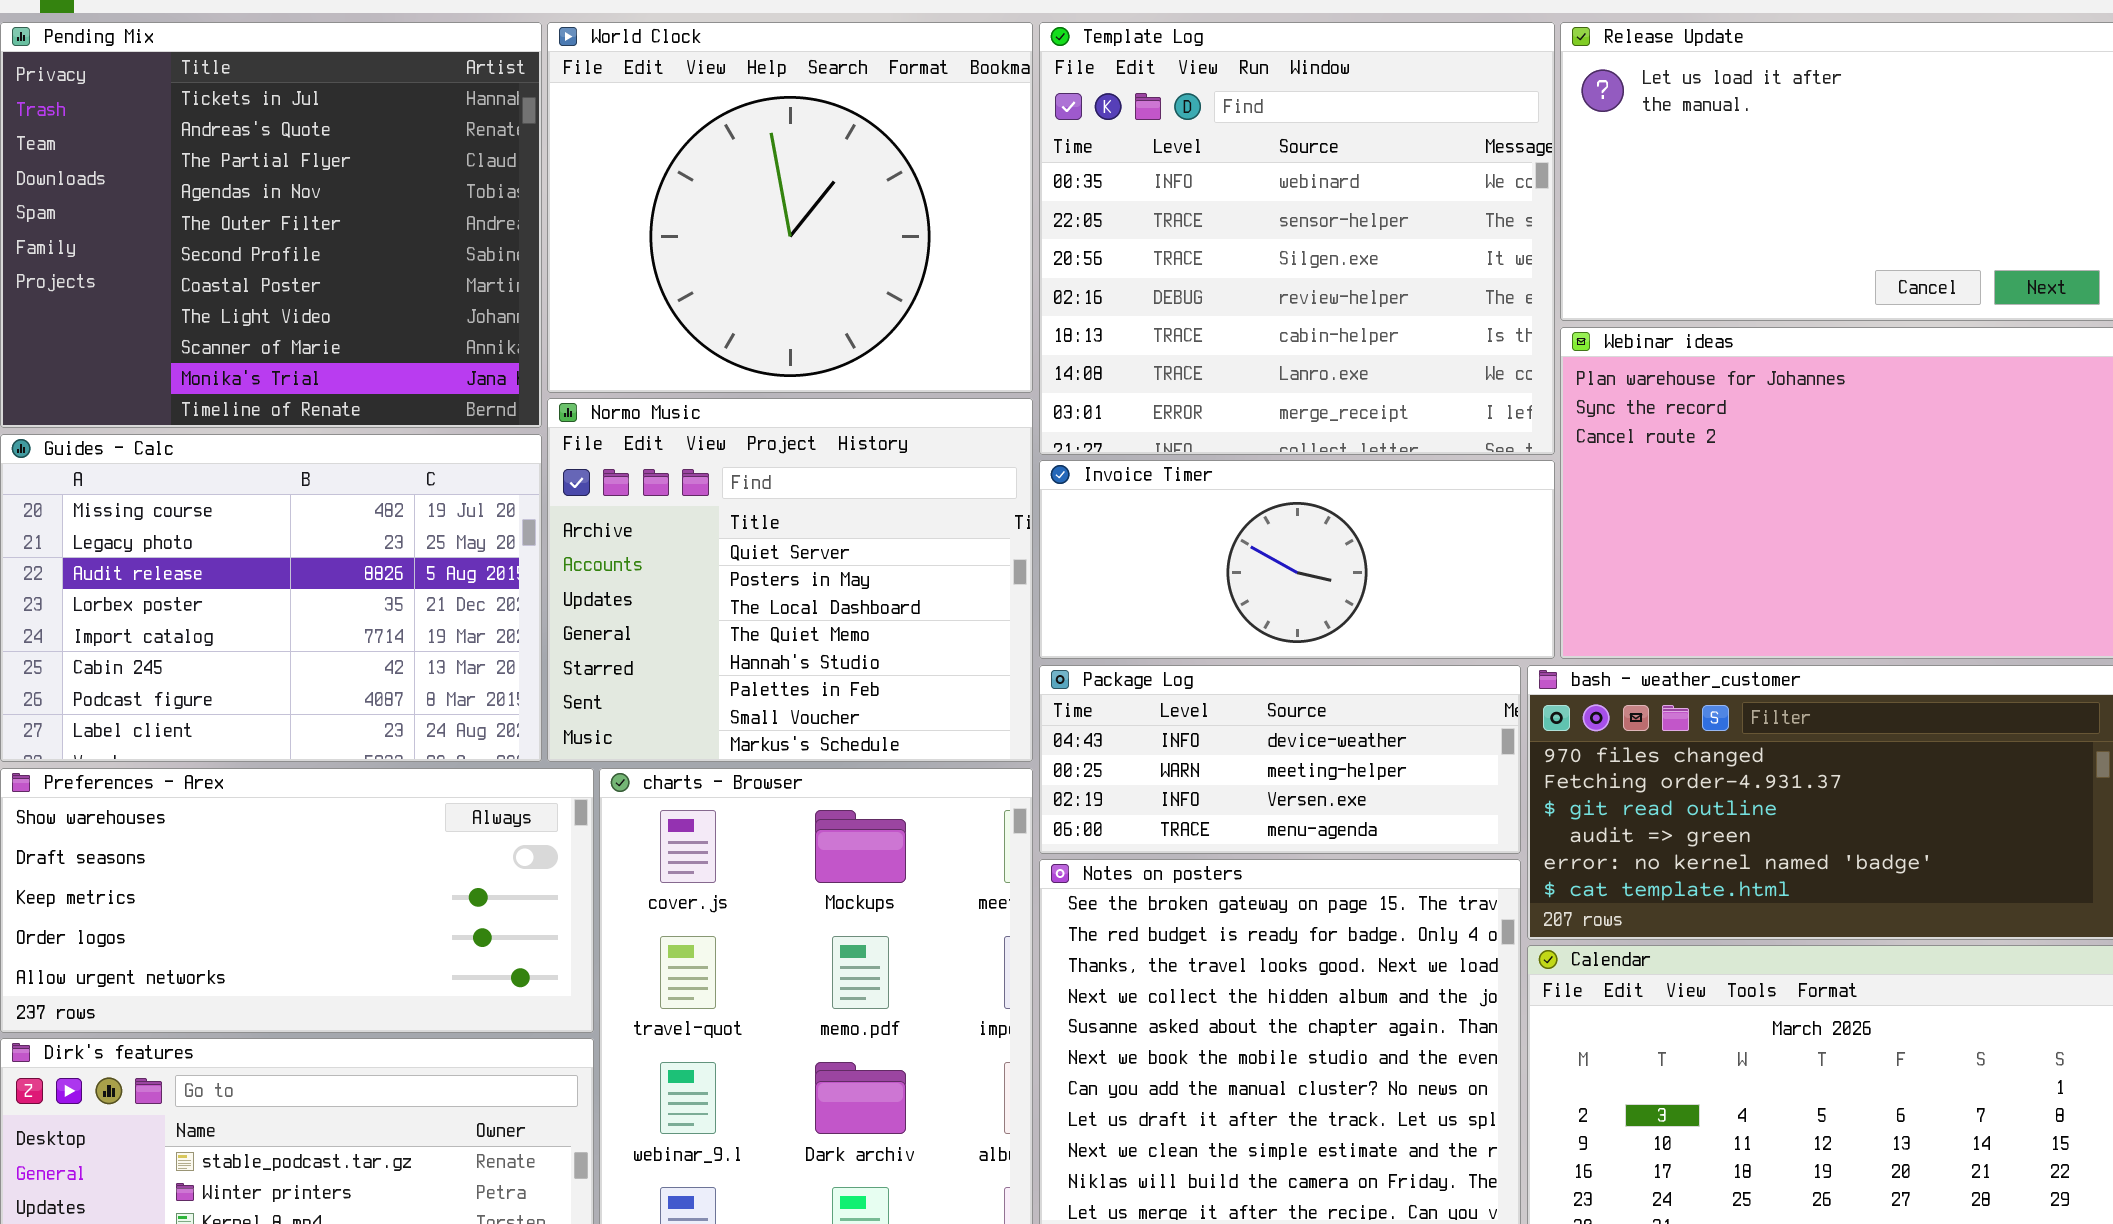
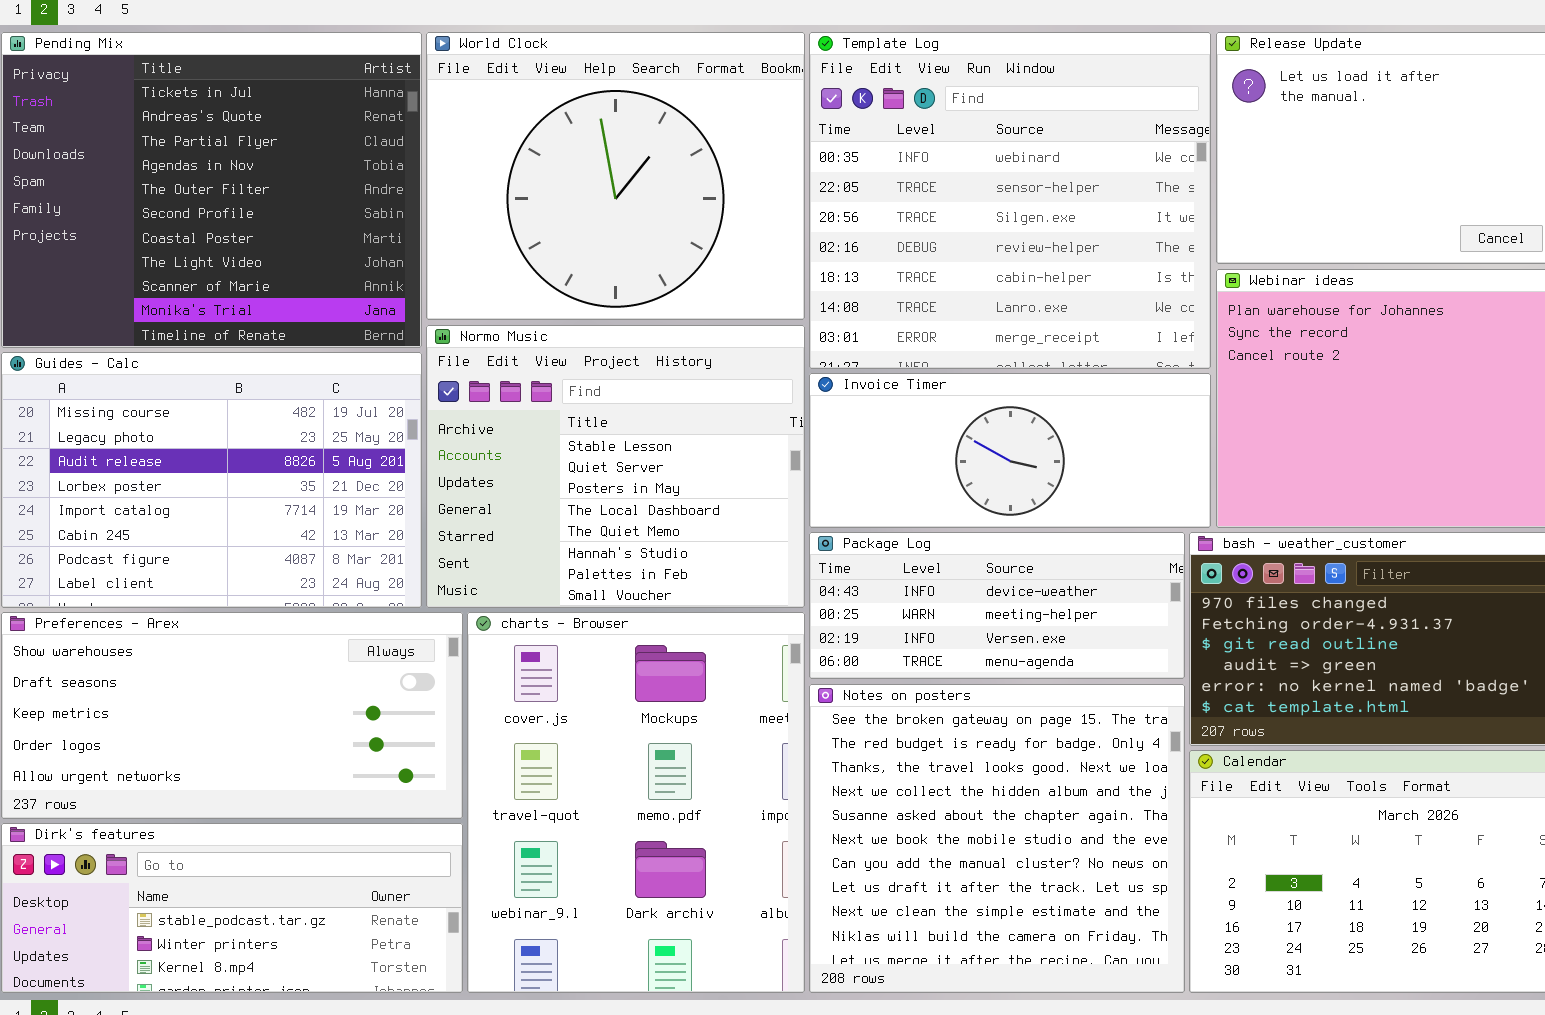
Normo Music: [547,398,1033,762] -> [426,325,805,608], scrolled up 1 row

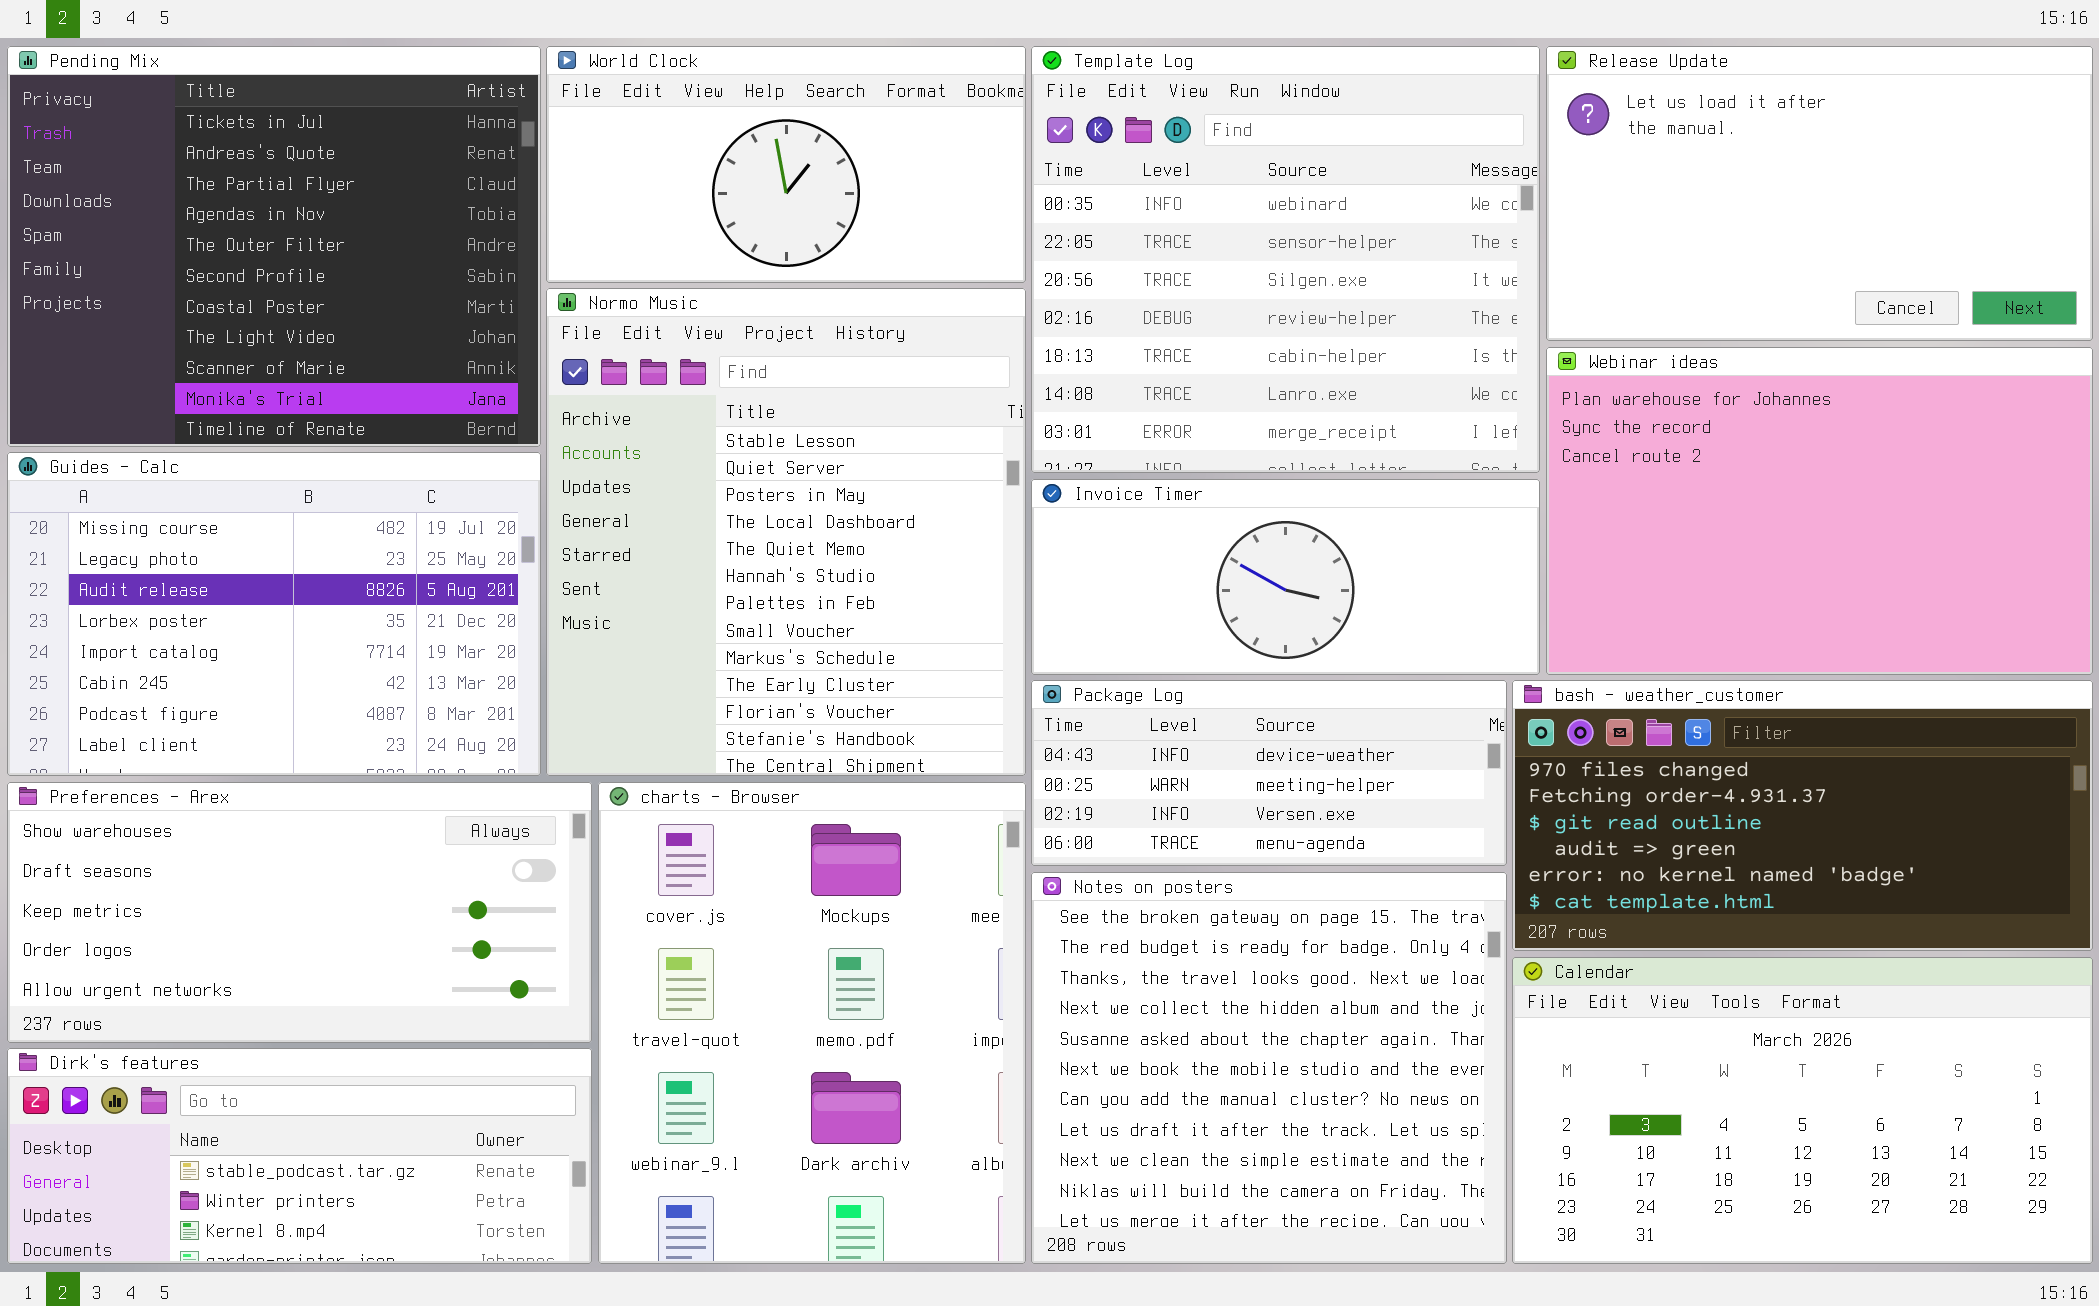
World Clock: [426,32,805,320] -> [546,46,1026,283], resized
Normo Music: [426,325,805,608] -> [546,288,1026,776], resized

